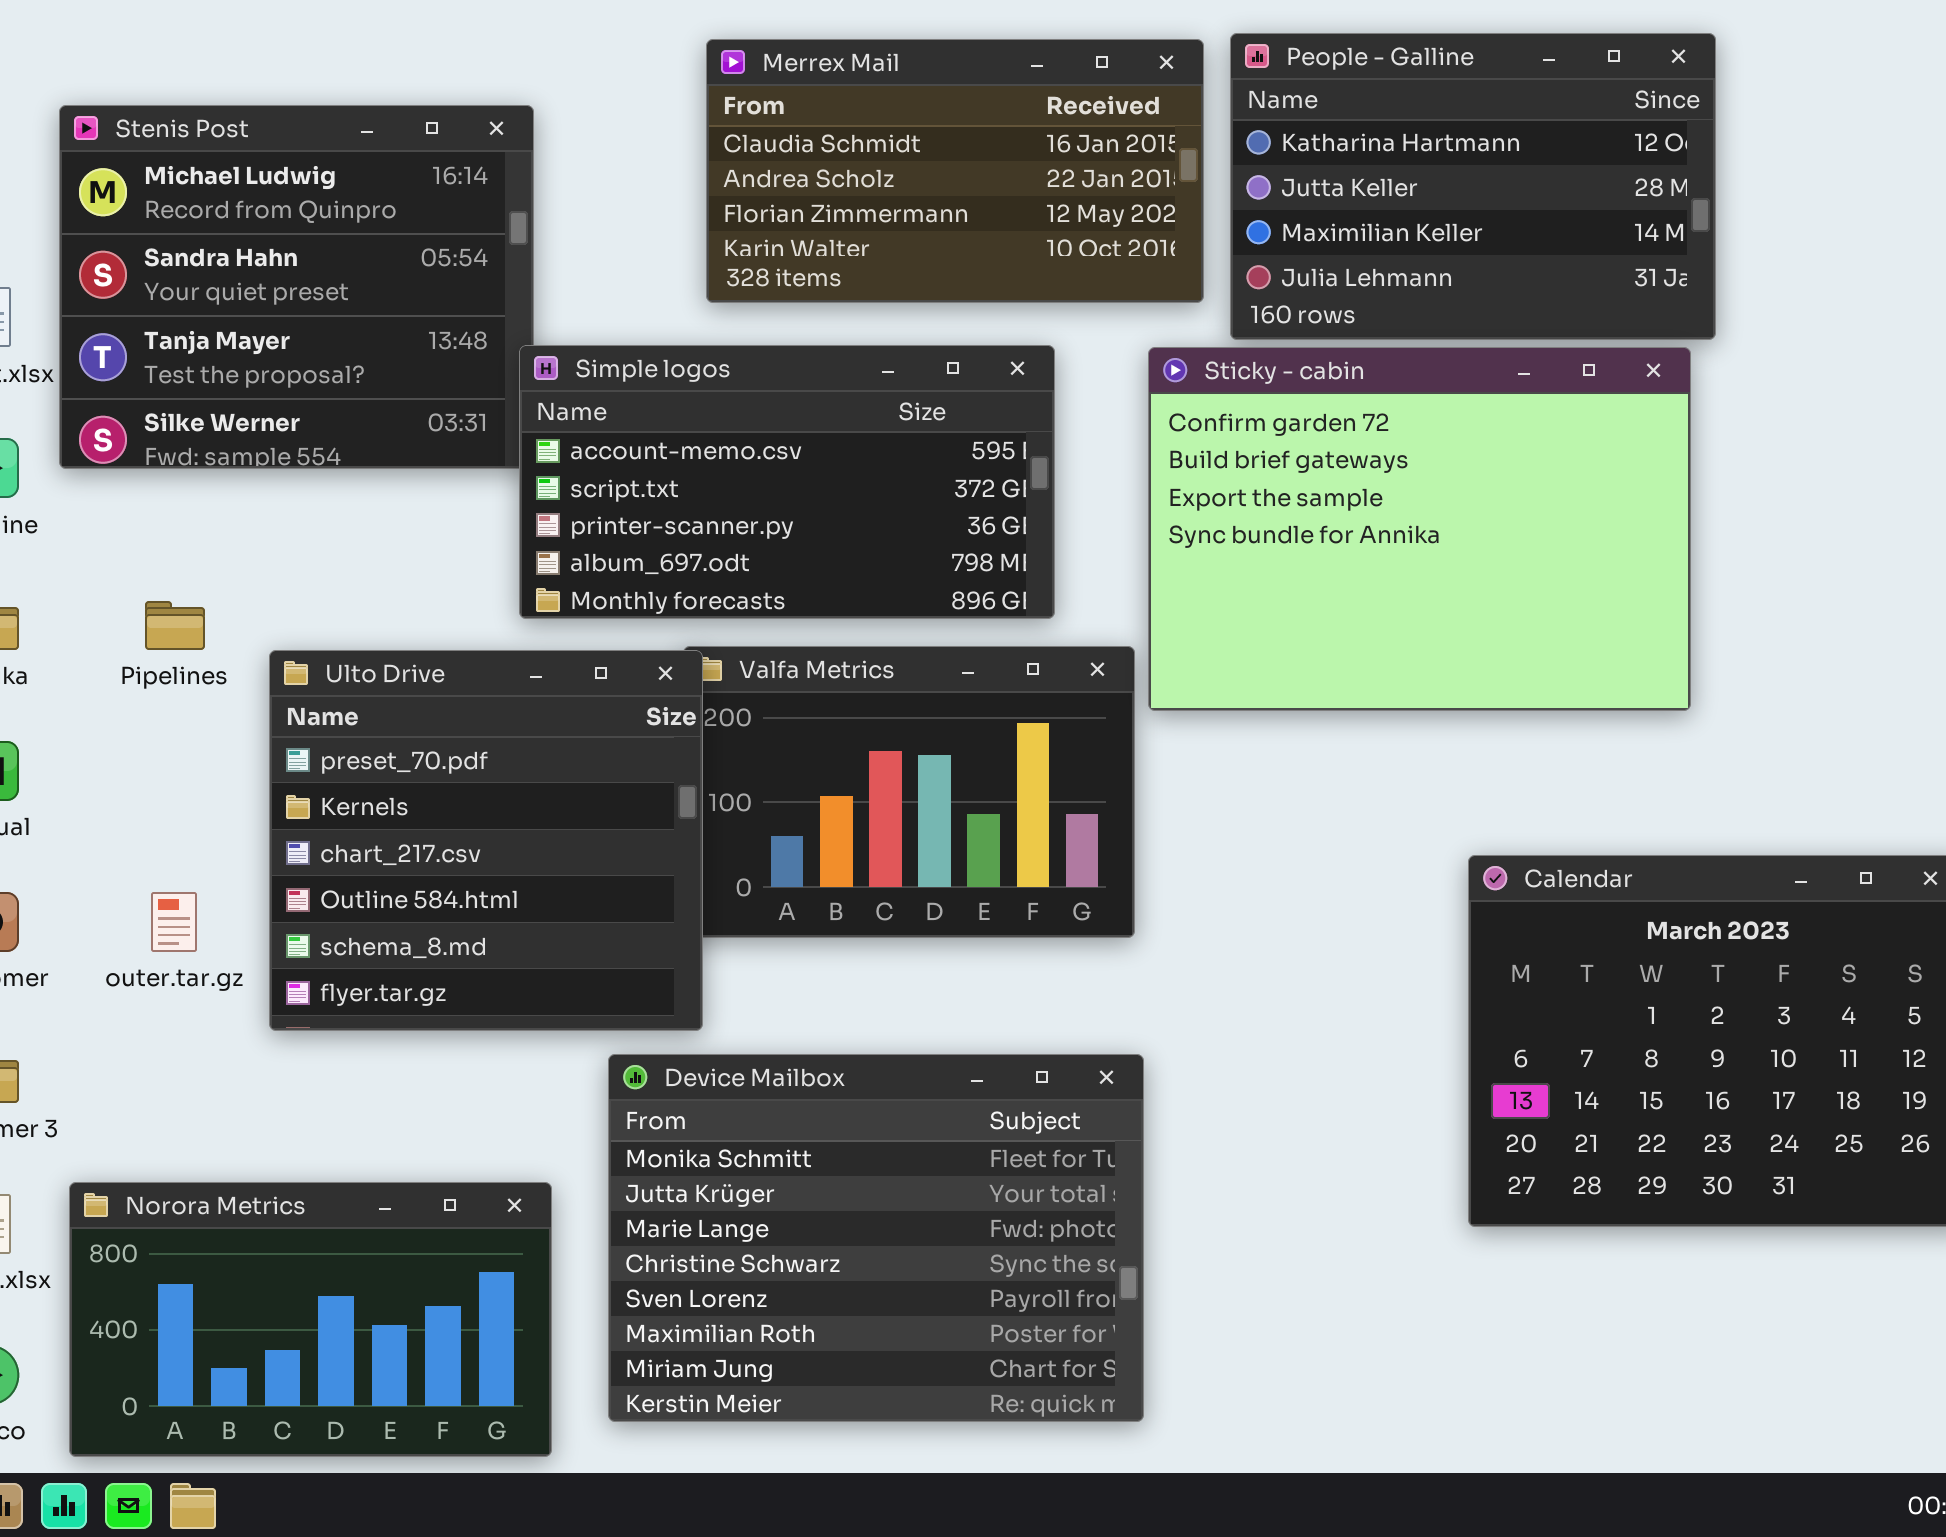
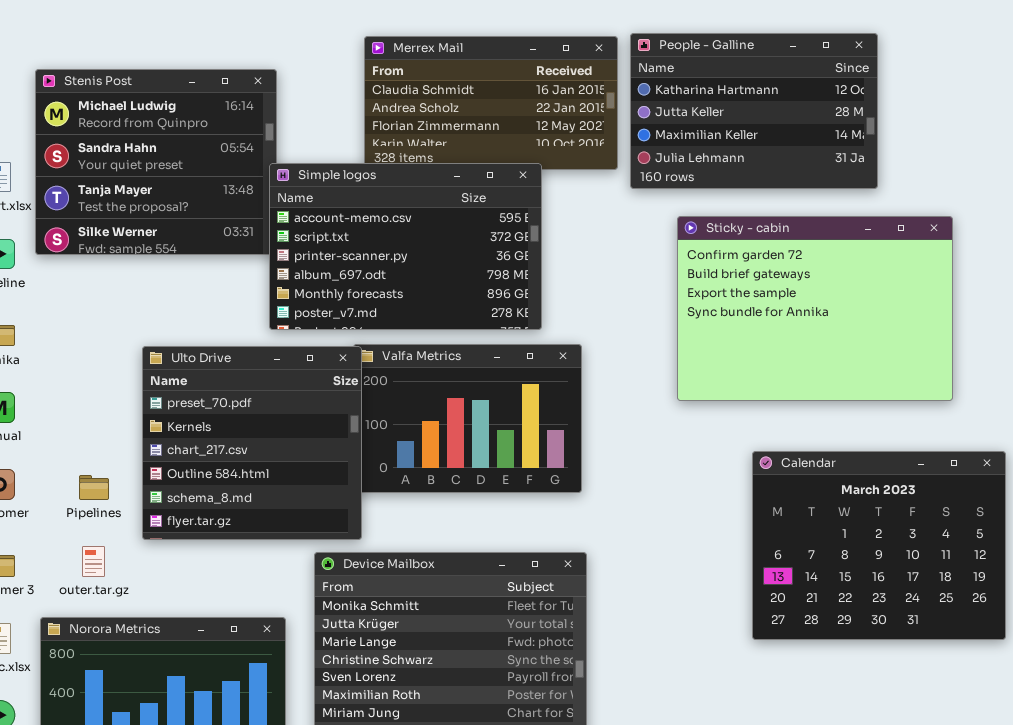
Simple logos: [519,345,1055,619] -> [269,163,542,330], resized
Sticky - cabin: [1148,347,1691,711] -> [677,216,953,401], moved
Pipelines: [145,601,205,650] -> [79,475,109,500], moved
outer.tar.gz: [151,892,197,952] -> [82,546,105,577], moved

